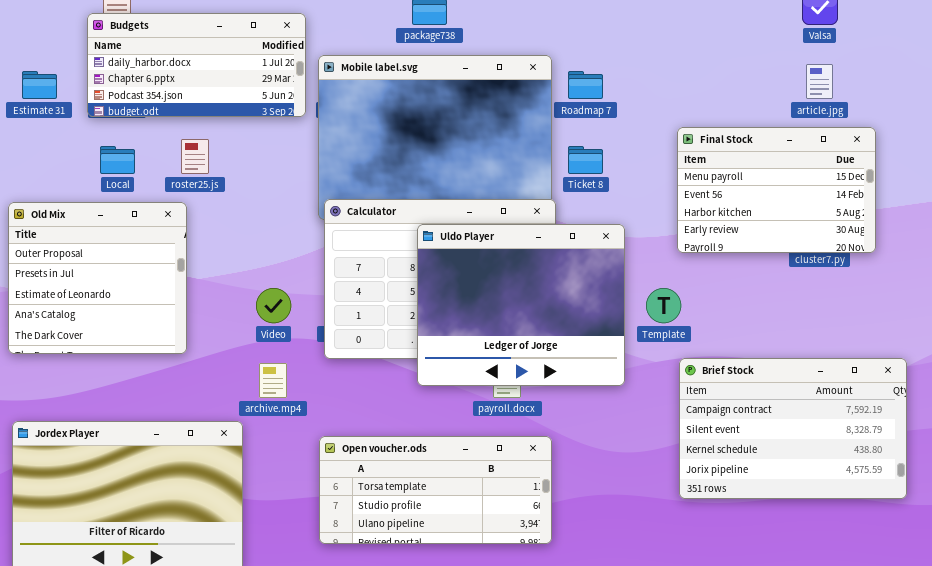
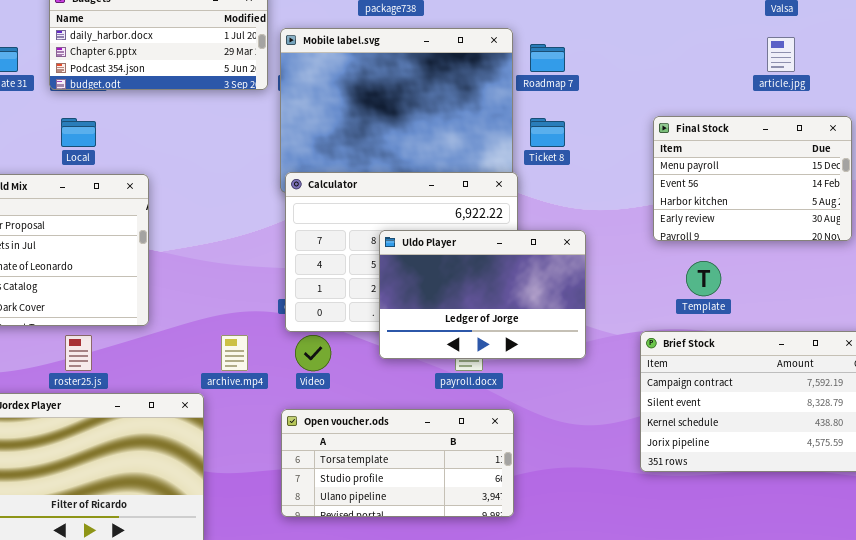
Final Stock: [677,127,876,253] -> [653,116,852,241], moved
roster25.js: [181,139,209,174] -> [65,335,92,371], moved
Uldo Player: [417,224,625,386] -> [379,230,586,359], resized
Video: [256,288,291,323] -> [295,335,331,371], moved
Template: [646,288,681,323] -> [686,261,721,296], moved

